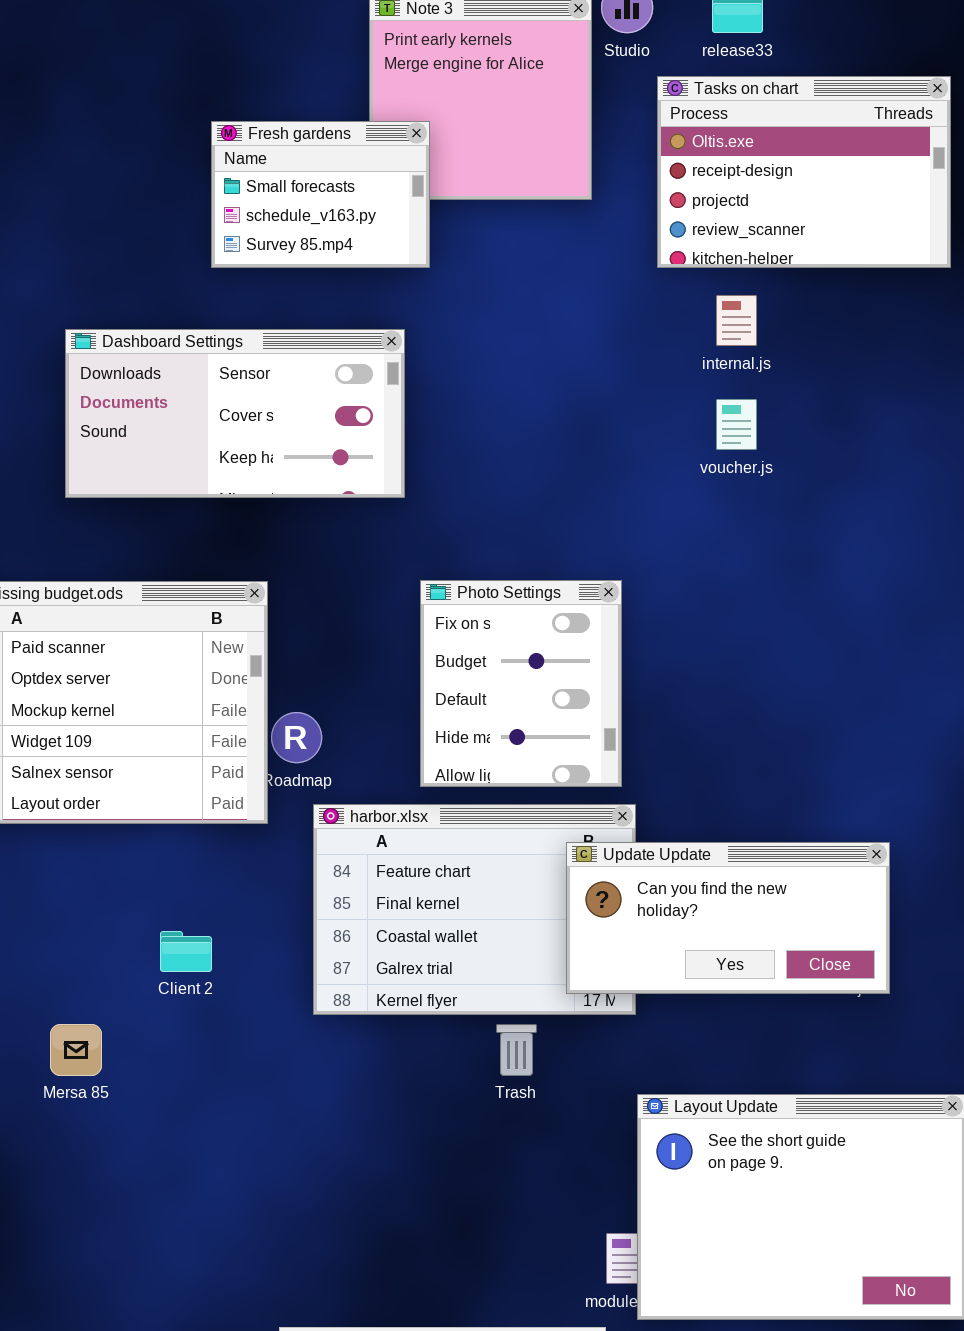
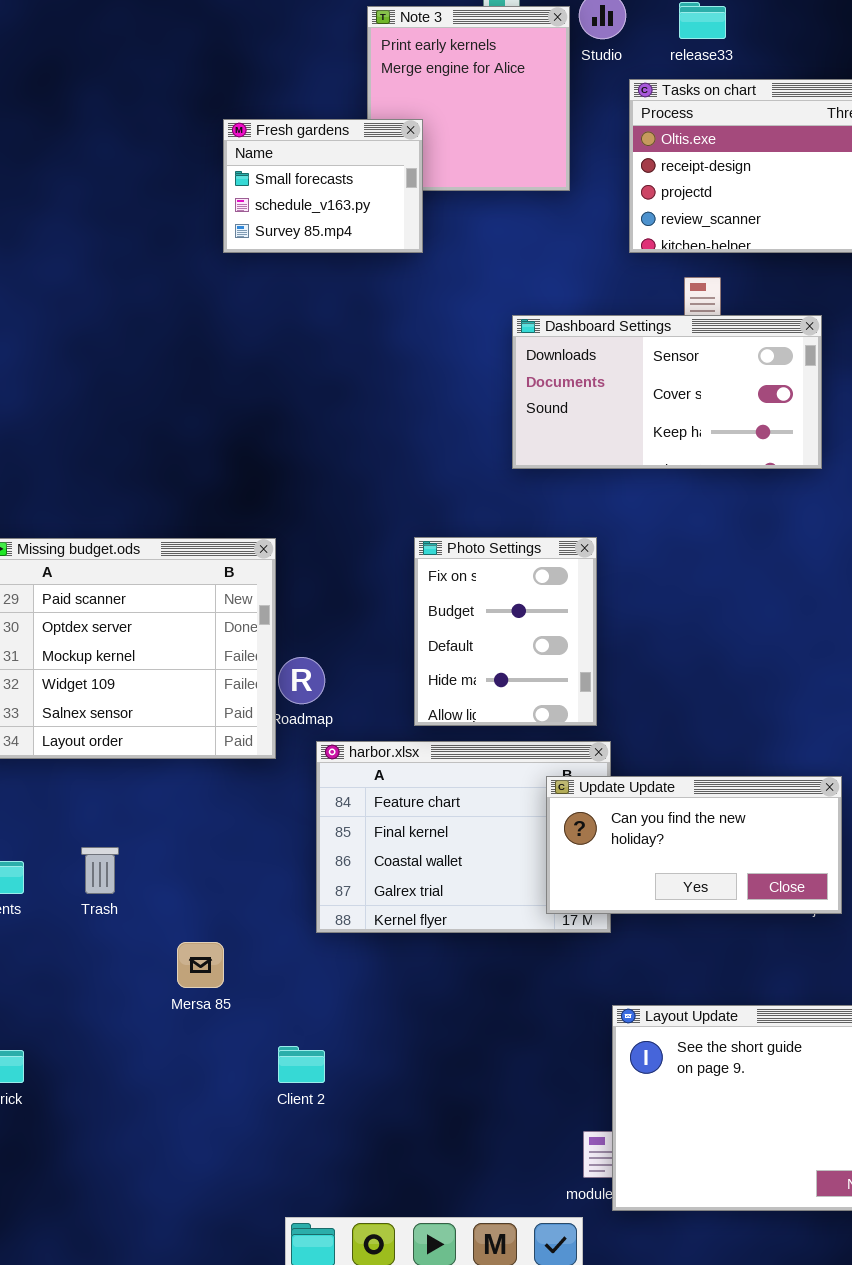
Dashboard Settings: [65,329,405,498] -> [512,315,822,469], moved
Client 2: [160,931,212,972] -> [278,1046,325,1083], moved
Mersa 85: [50,1024,102,1076] -> [177,942,224,988], moved
Trash: [496,1024,537,1076] -> [81,847,119,894], moved

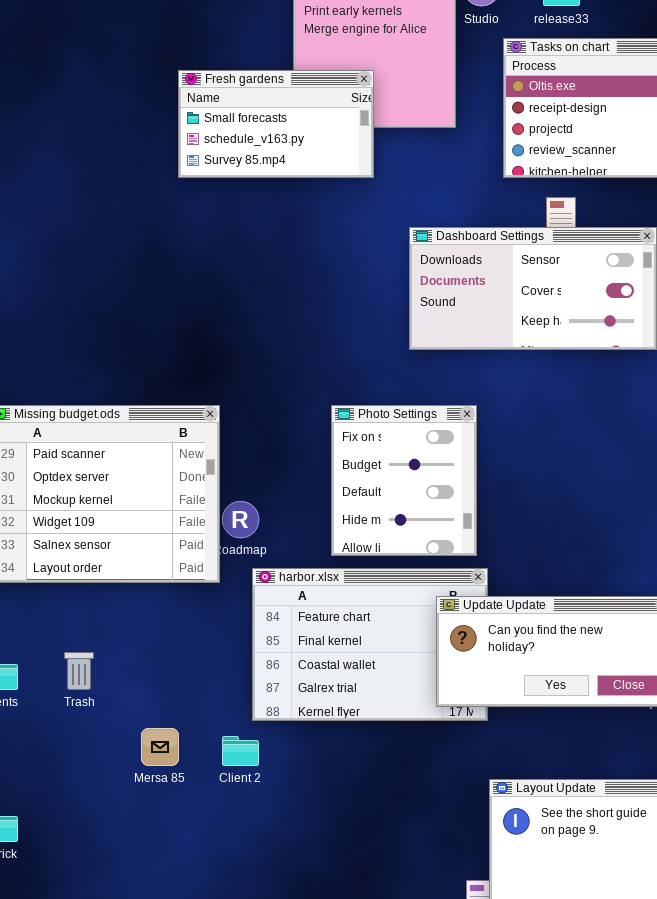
Fresh gardens: [223,119,423,253] -> [178,70,374,178], resized
Client 2: [278,1046,325,1083] -> [222,736,259,766], moved

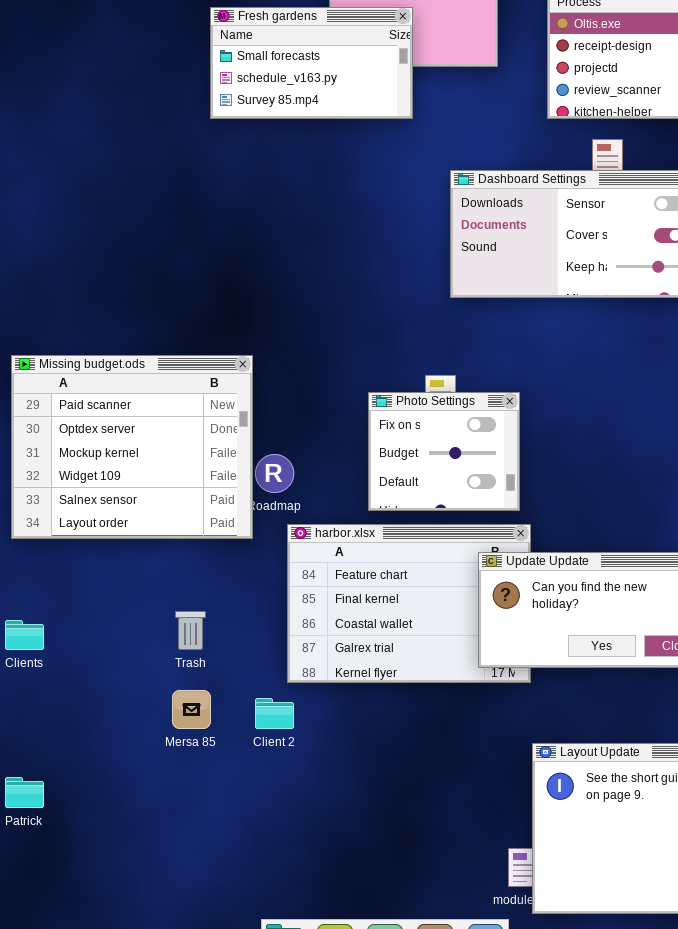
Photo Settings: [331,405,477,556] -> [368,392,520,511], resized
Trash: [64,652,94,690] -> [175,611,206,650], moved

